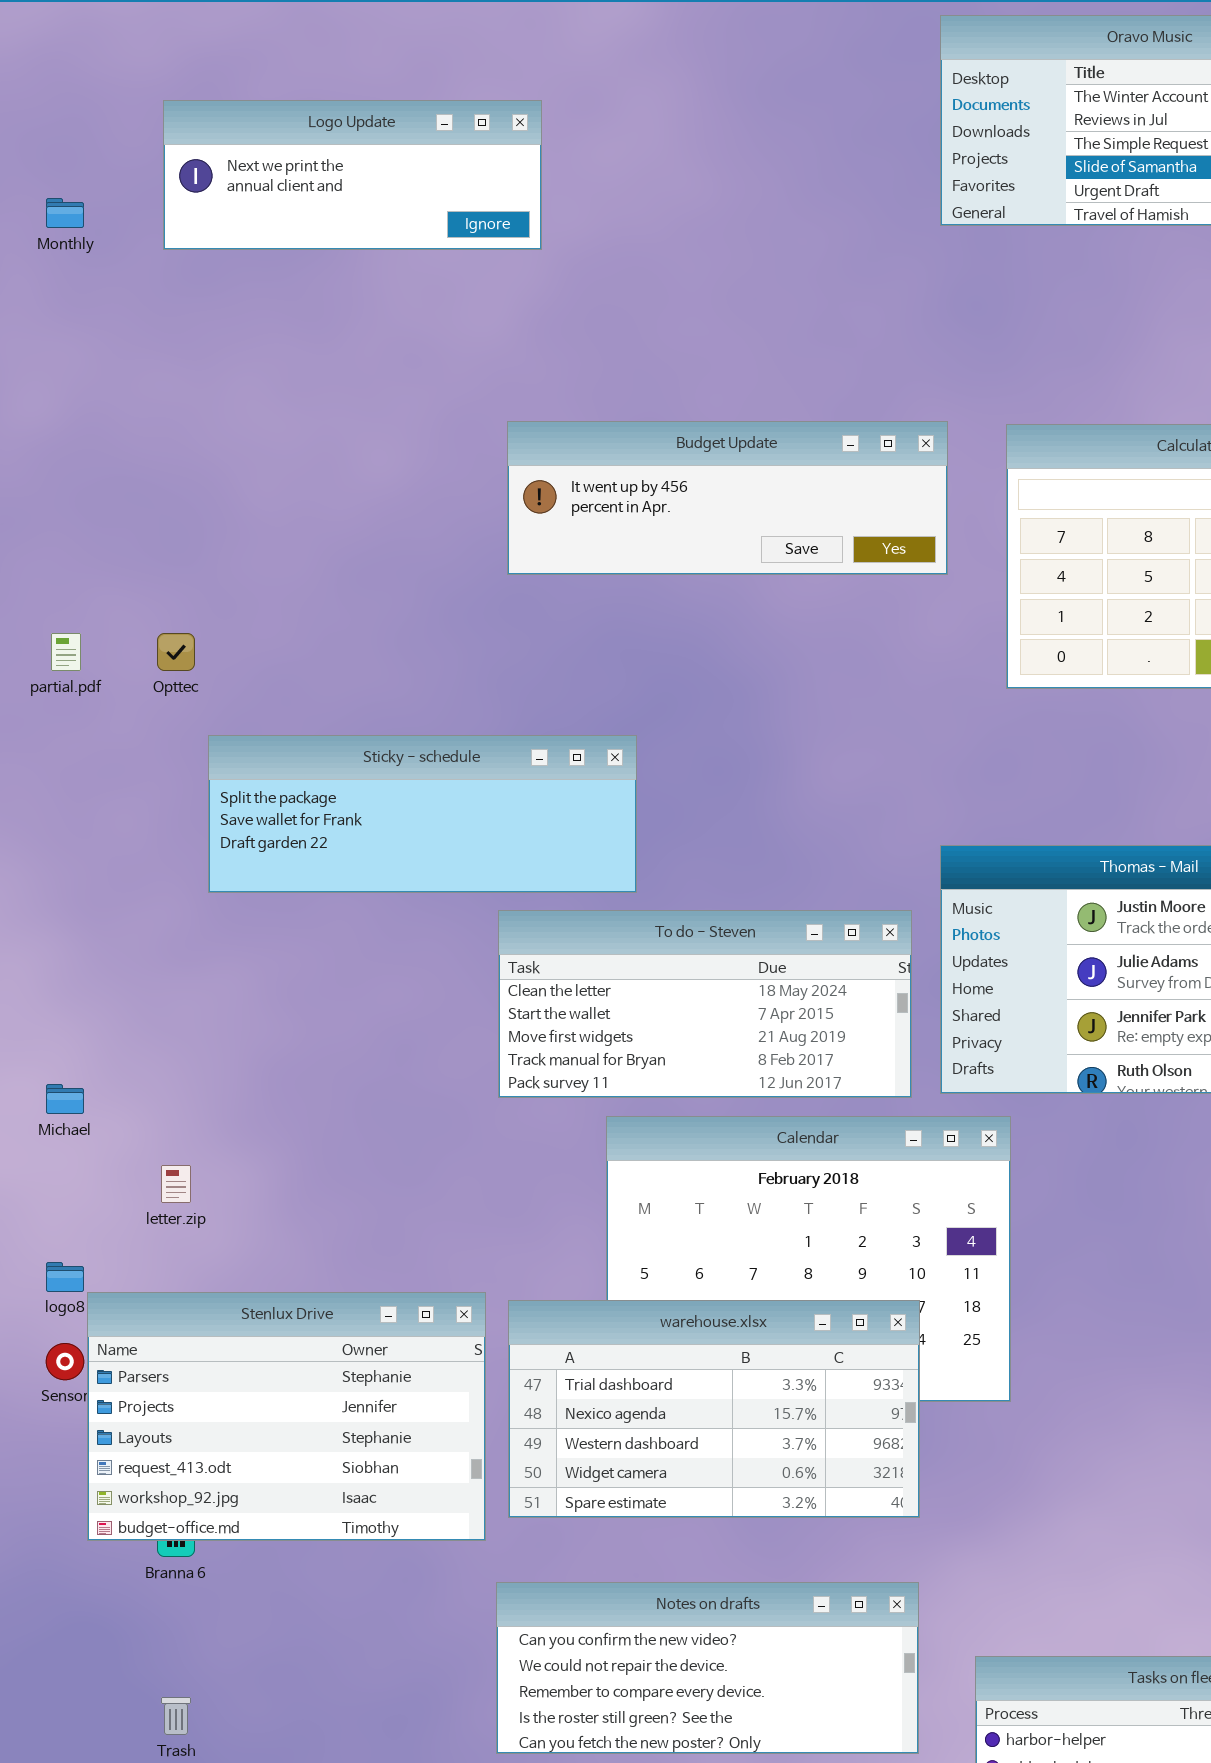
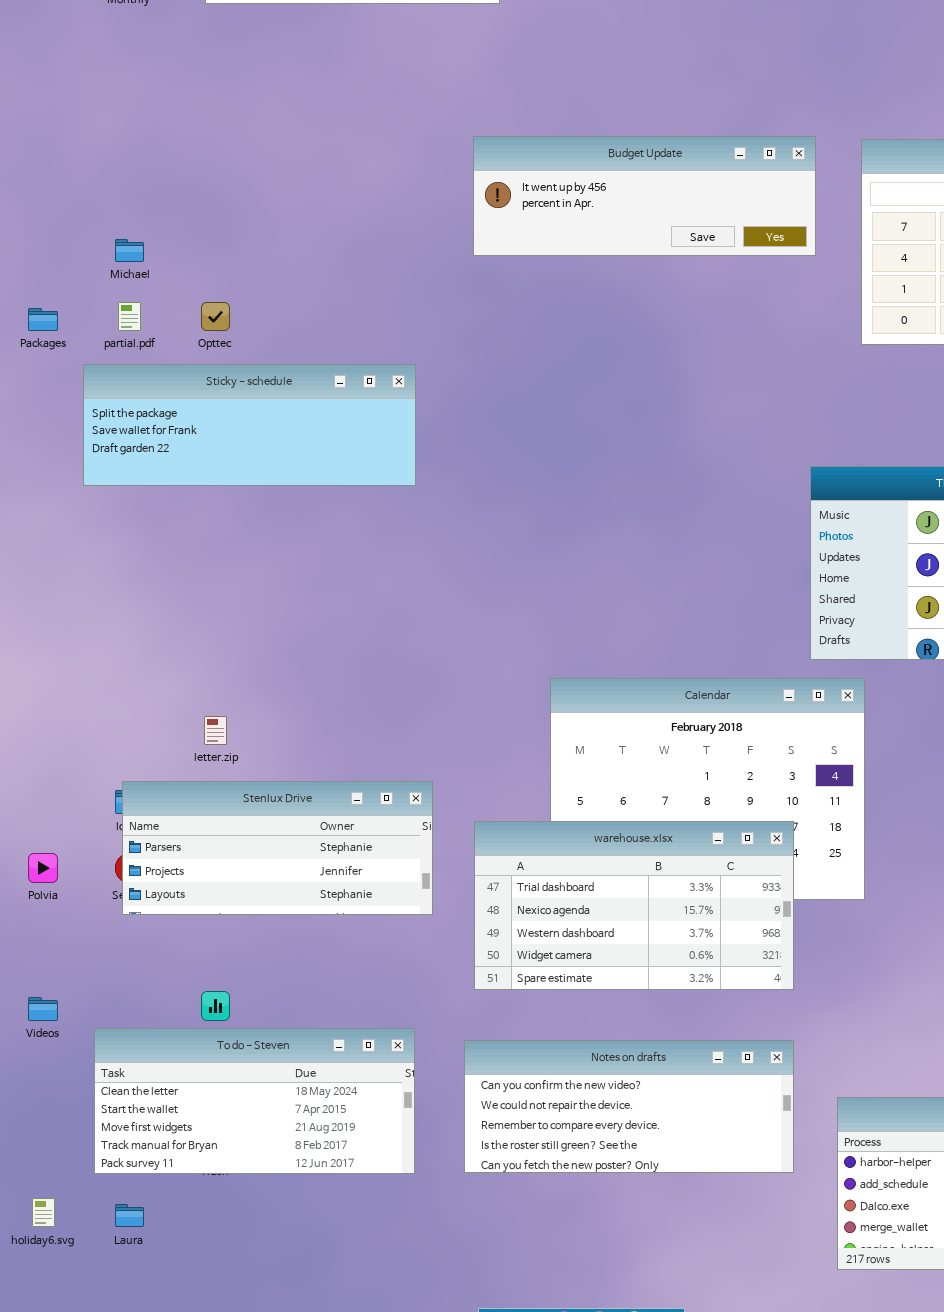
Sticky - schedule: [208,735,637,893] -> [83,364,416,486], moved
To do - Steven: [498,910,912,1098] -> [94,1028,415,1174], moved
Michael: [46,1084,84,1114] -> [115,239,144,262], moved
Stenlux Drive: [87,1292,486,1541] -> [122,781,433,915], moved, resized

